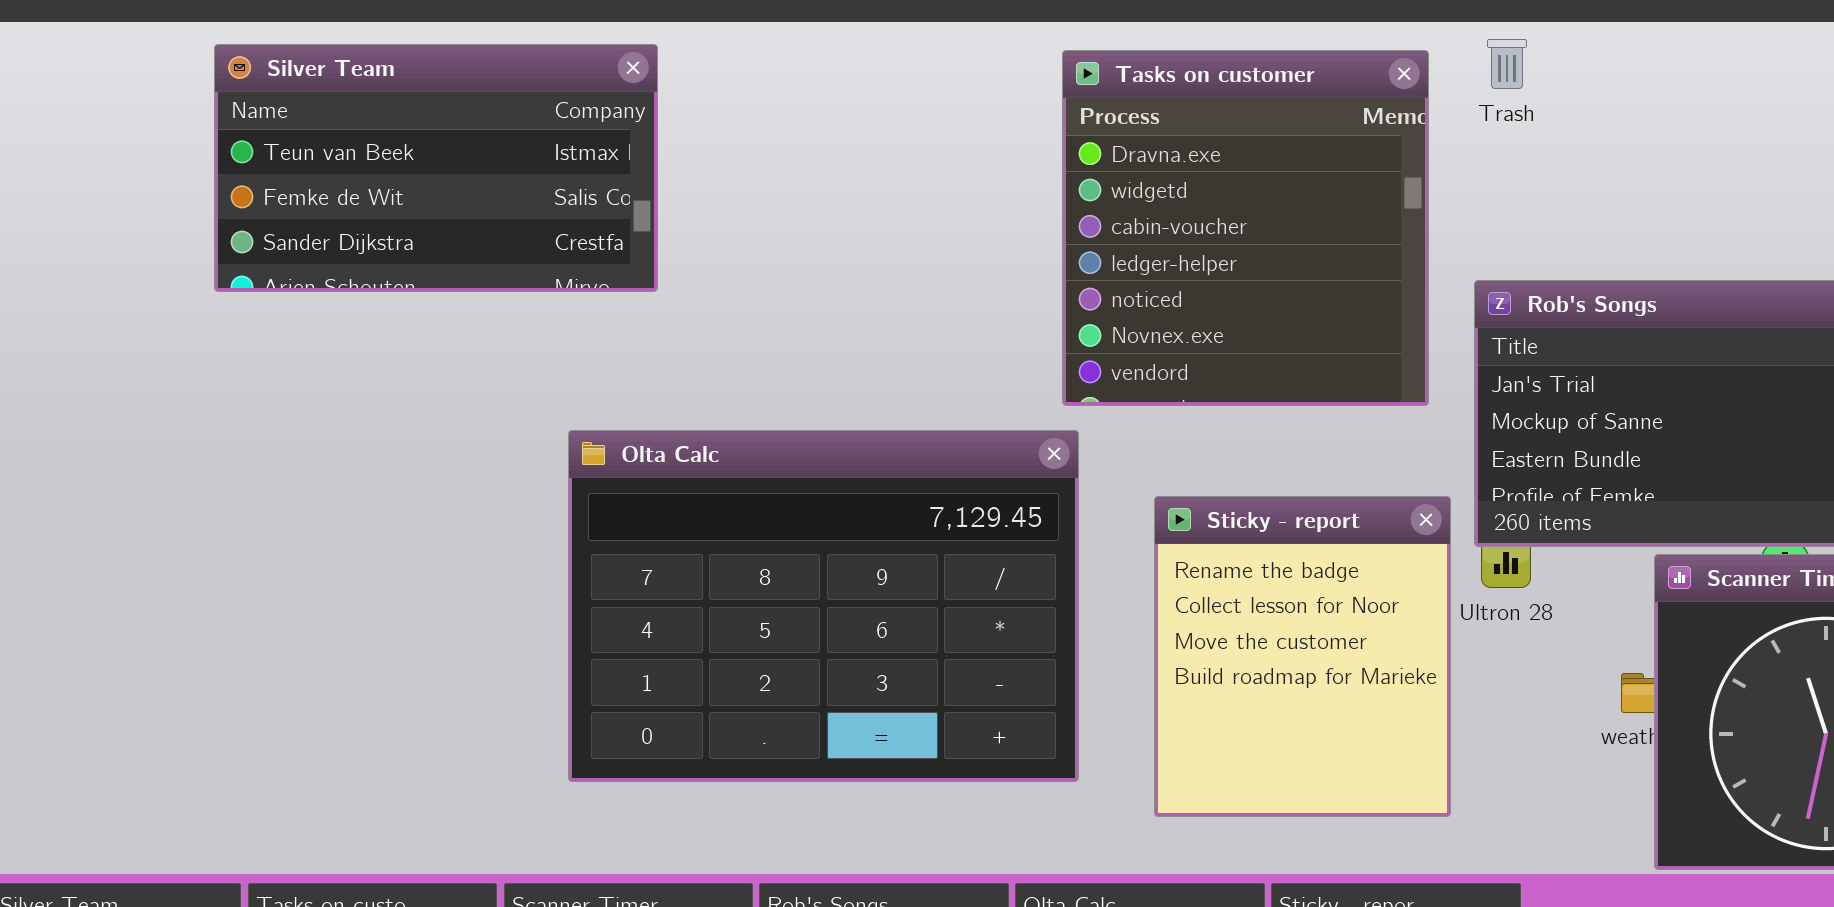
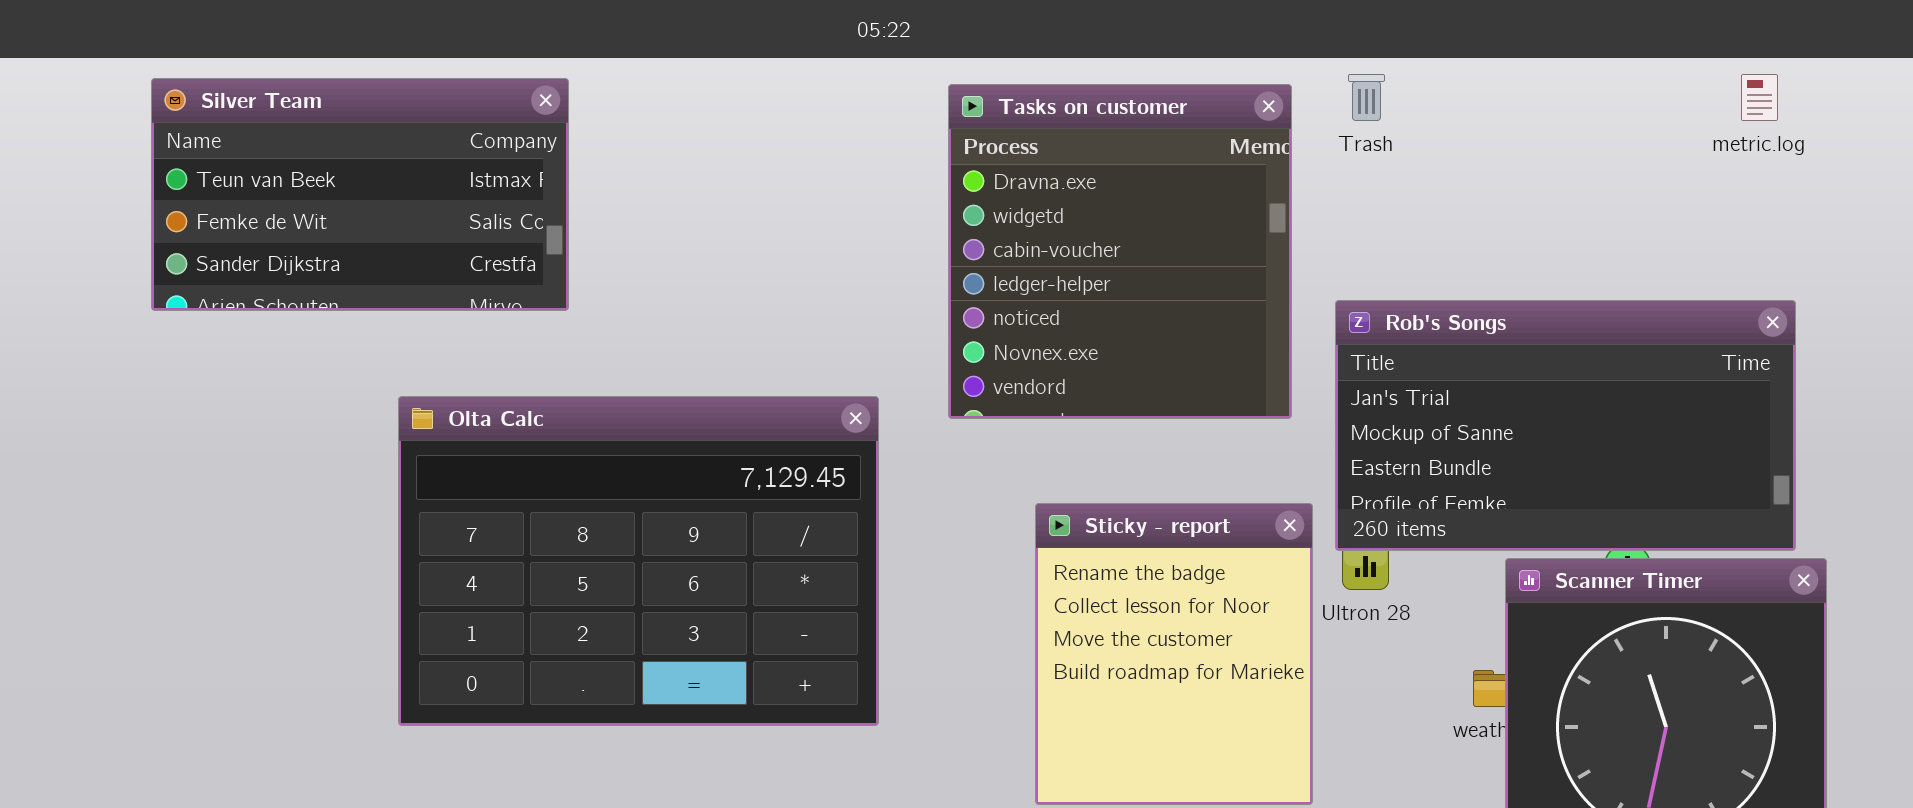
Olta Calc: [568,430,1079,782] -> [398,396,879,726], moved

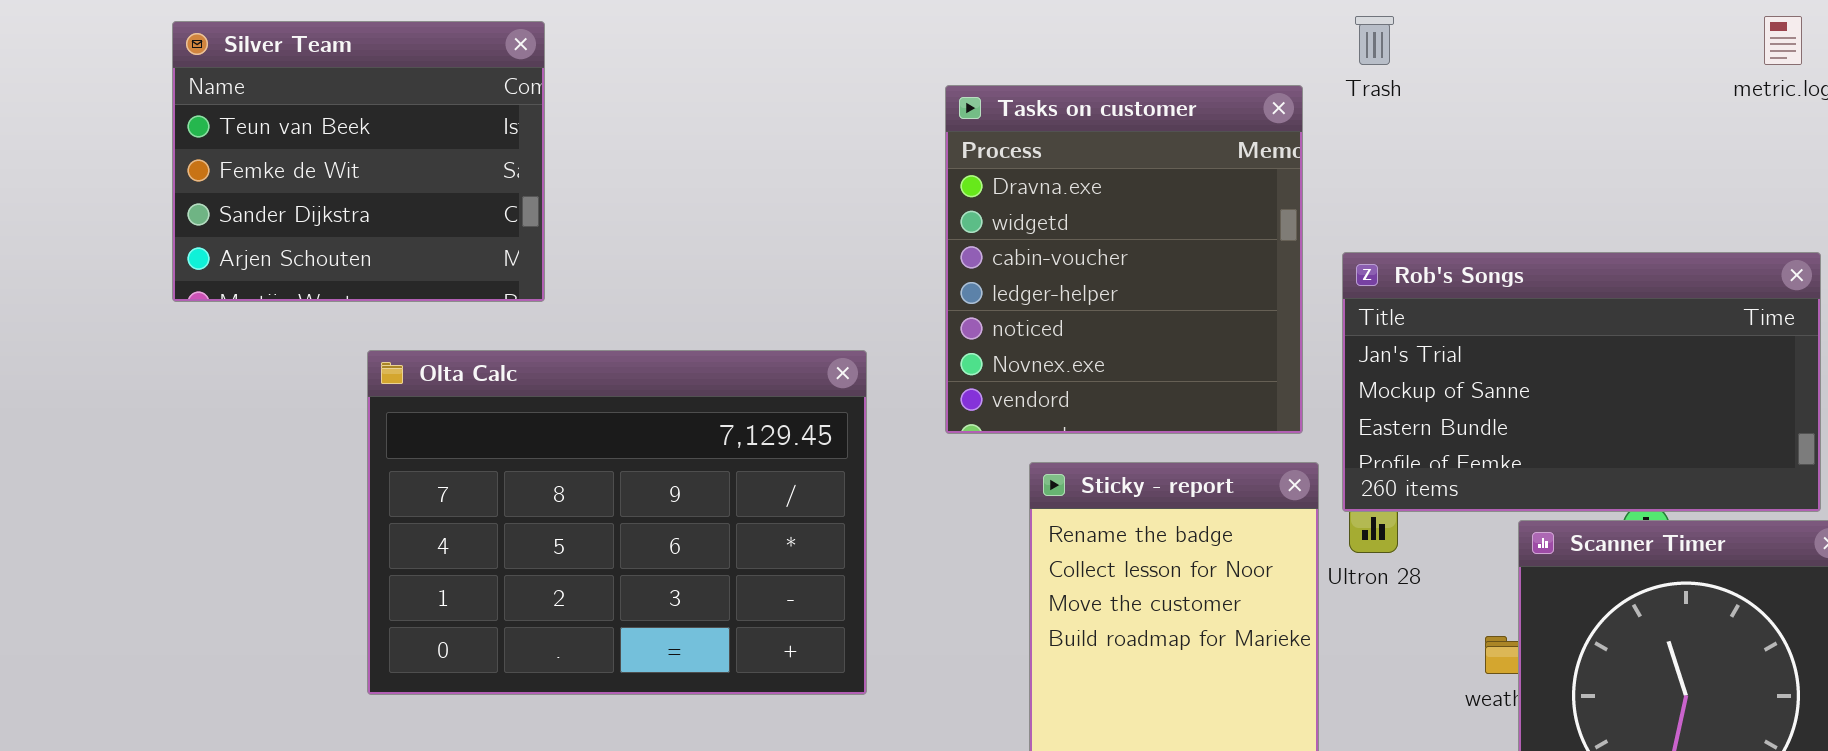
Silver Team: [151,78,569,311] -> [172,21,545,302], resized
Tasks on customer: [948,84,1292,419] -> [945,85,1303,434], moved

